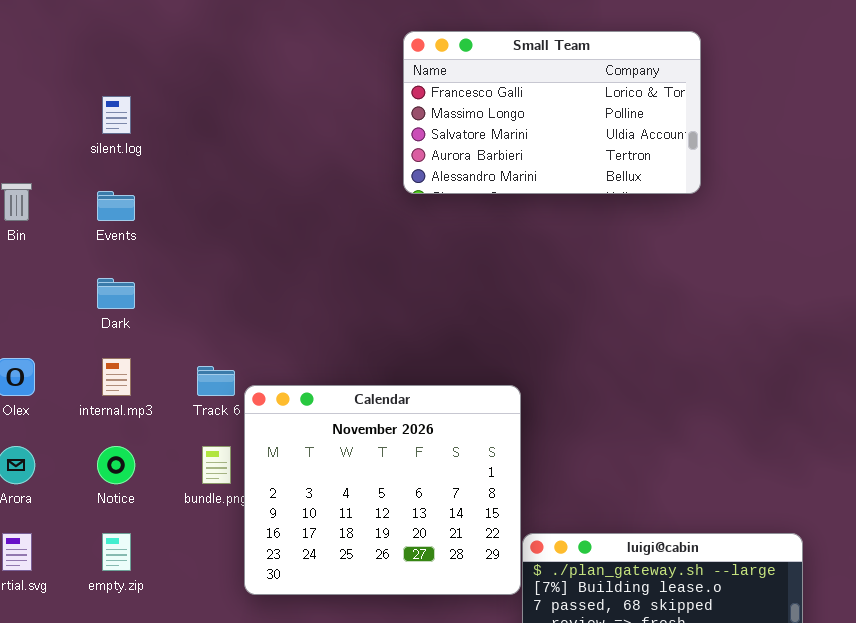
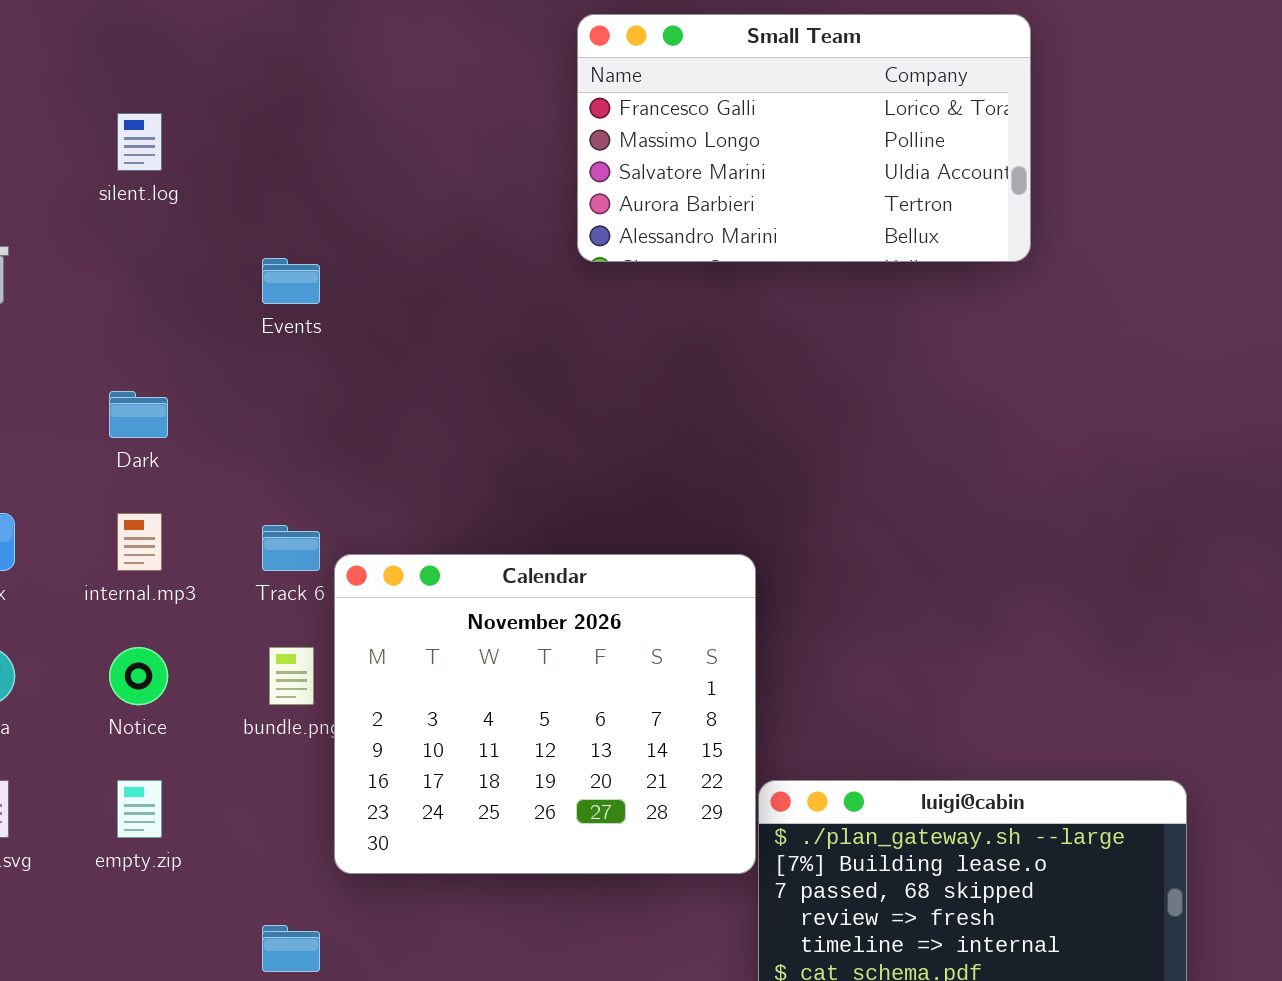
Events: [97,191,135,221] -> [262,258,320,304], moved

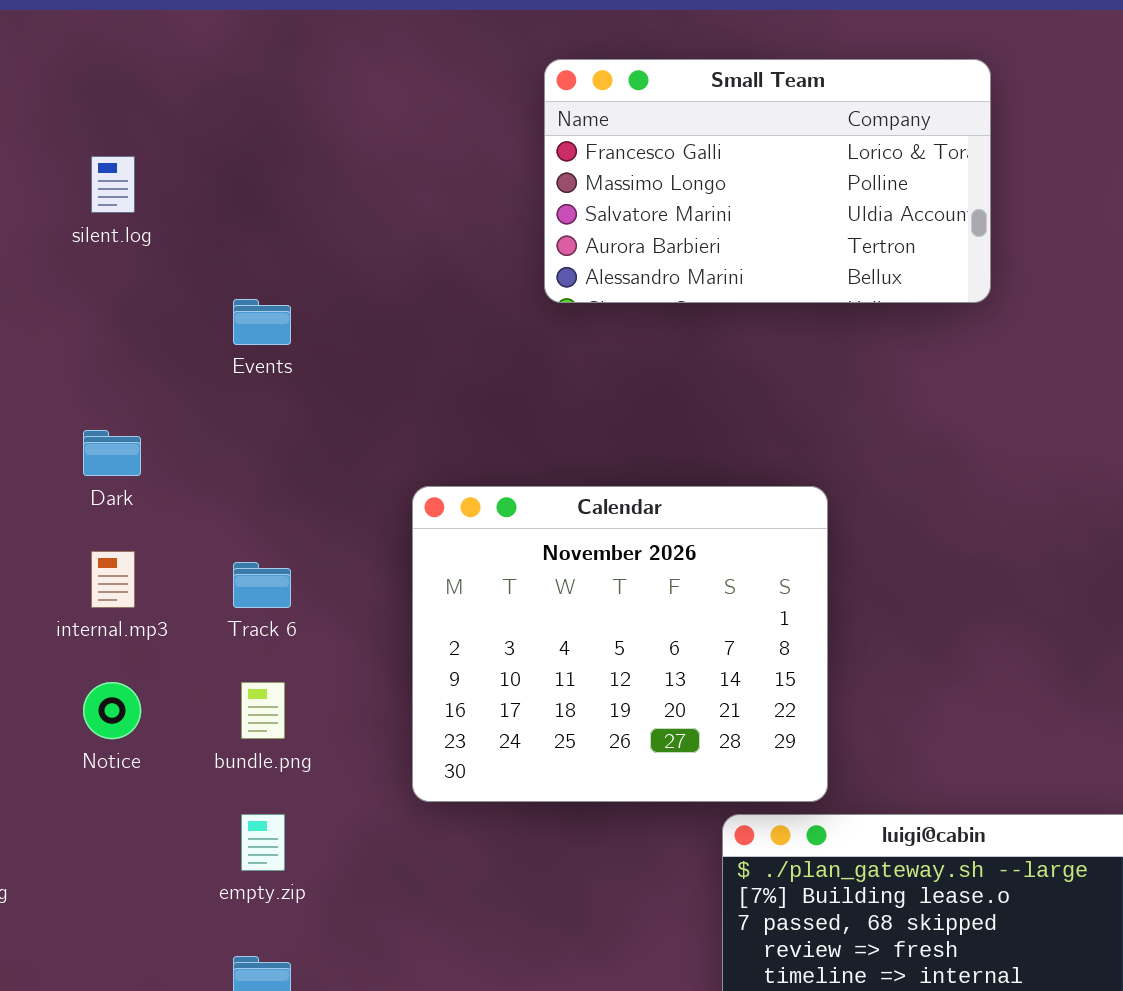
Calendar: [334,554,756,874] -> [412,486,828,802], moved
empty.zip: [117,780,162,838] -> [241,814,285,871], moved

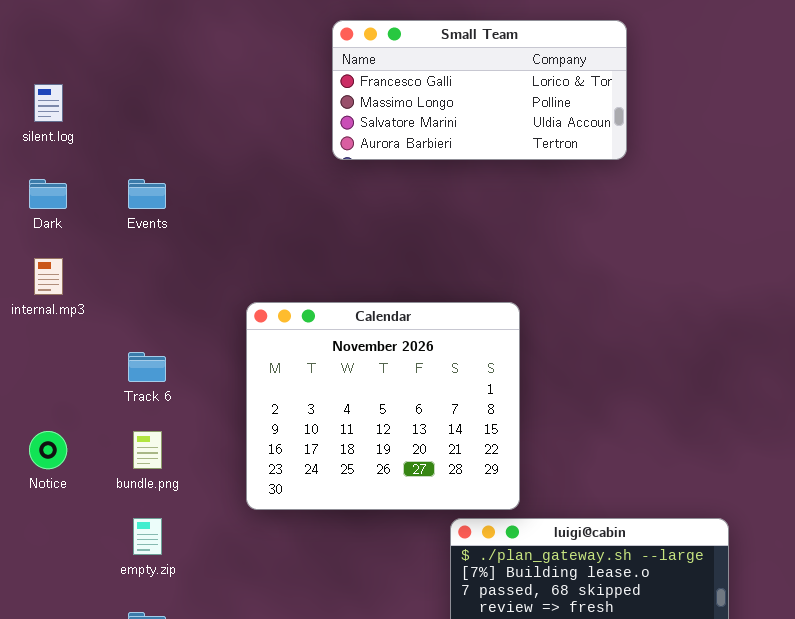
Small Team: [544,59,991,303] -> [332,20,627,160], resized
Dark: [83,430,141,476] -> [29,179,67,209], moved
internal.mp3: [91,551,135,608] -> [34,258,63,295], moved

